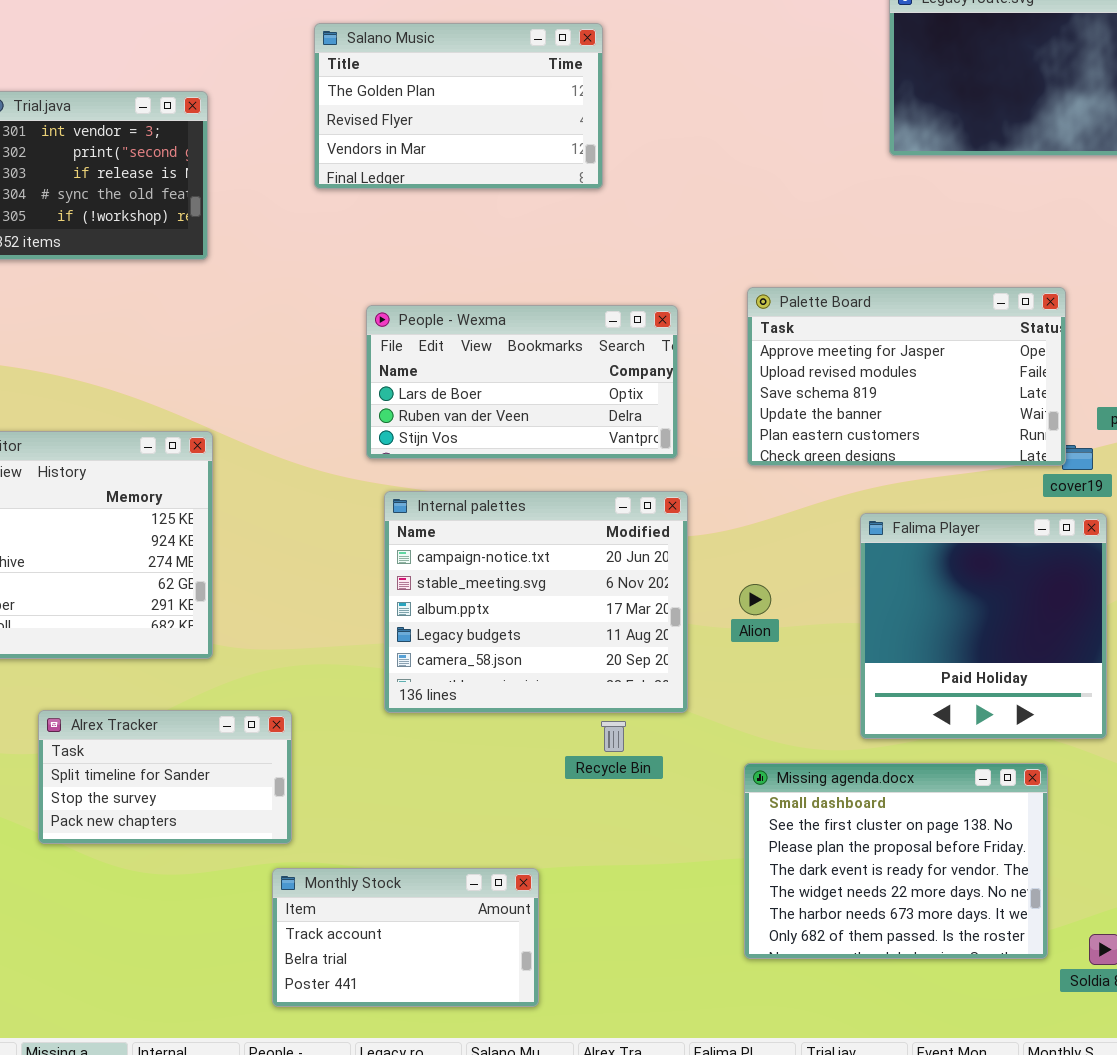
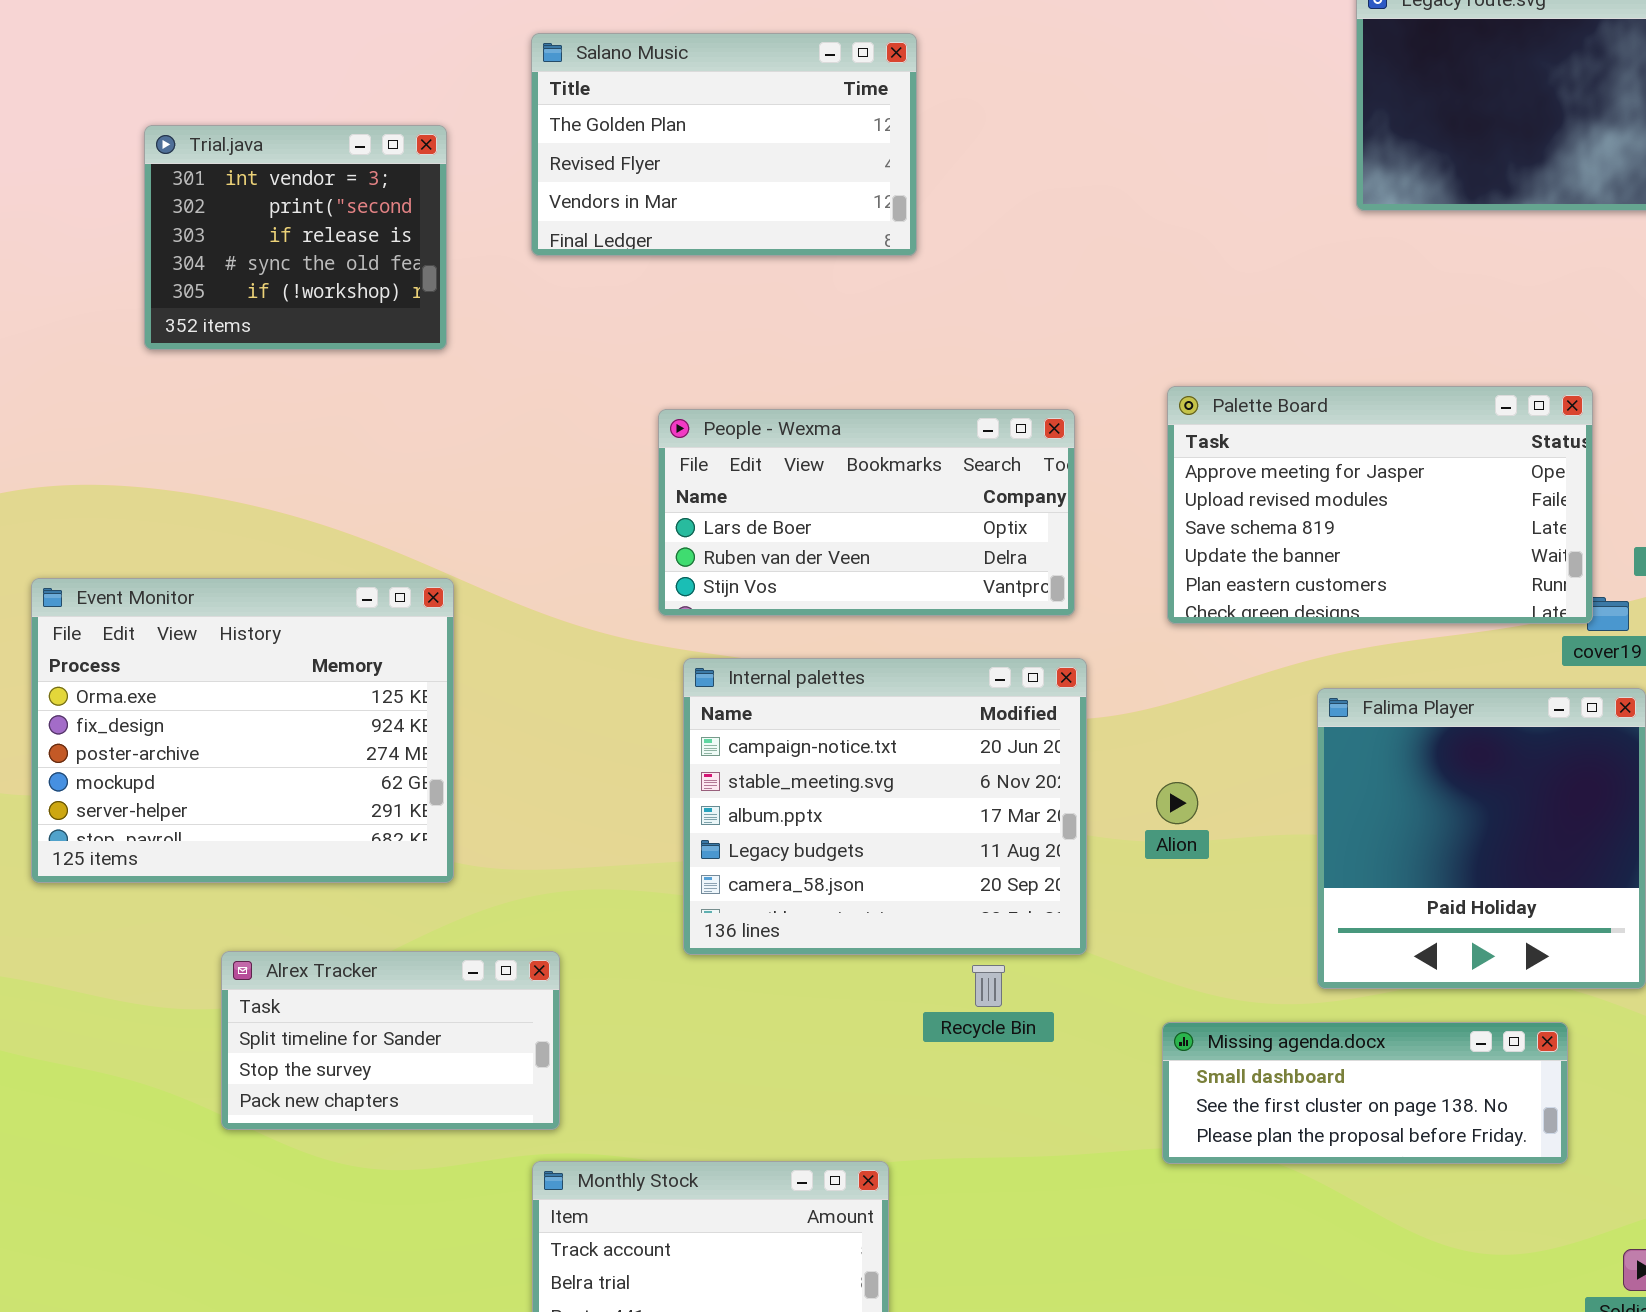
Salano Music: [314,23,603,189] -> [531,33,917,256], moved
Missing agenda.docx: [744,763,1048,959] -> [1162,1022,1568,1164], resized

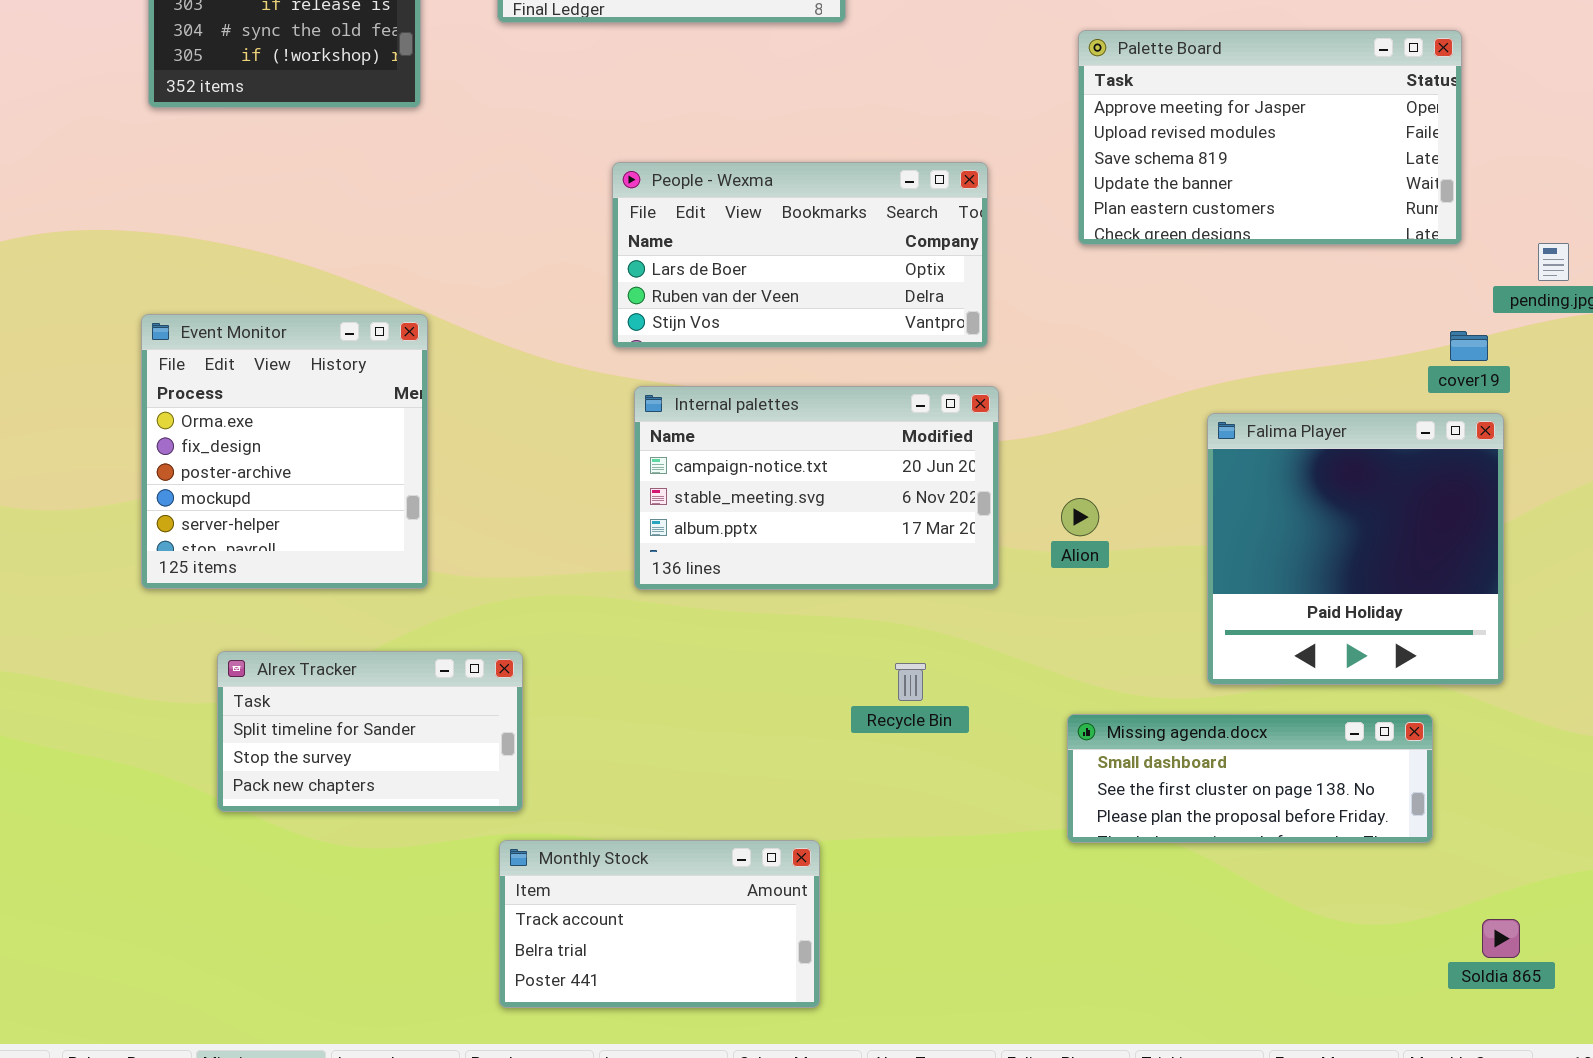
Palette Board: [1167,386,1593,624] -> [1078,30,1462,245], moved
Event Monitor: [31,578,454,883] -> [141,314,428,589], resized
Internal palettes: [683,658,1087,955] -> [634,386,999,590], resized

